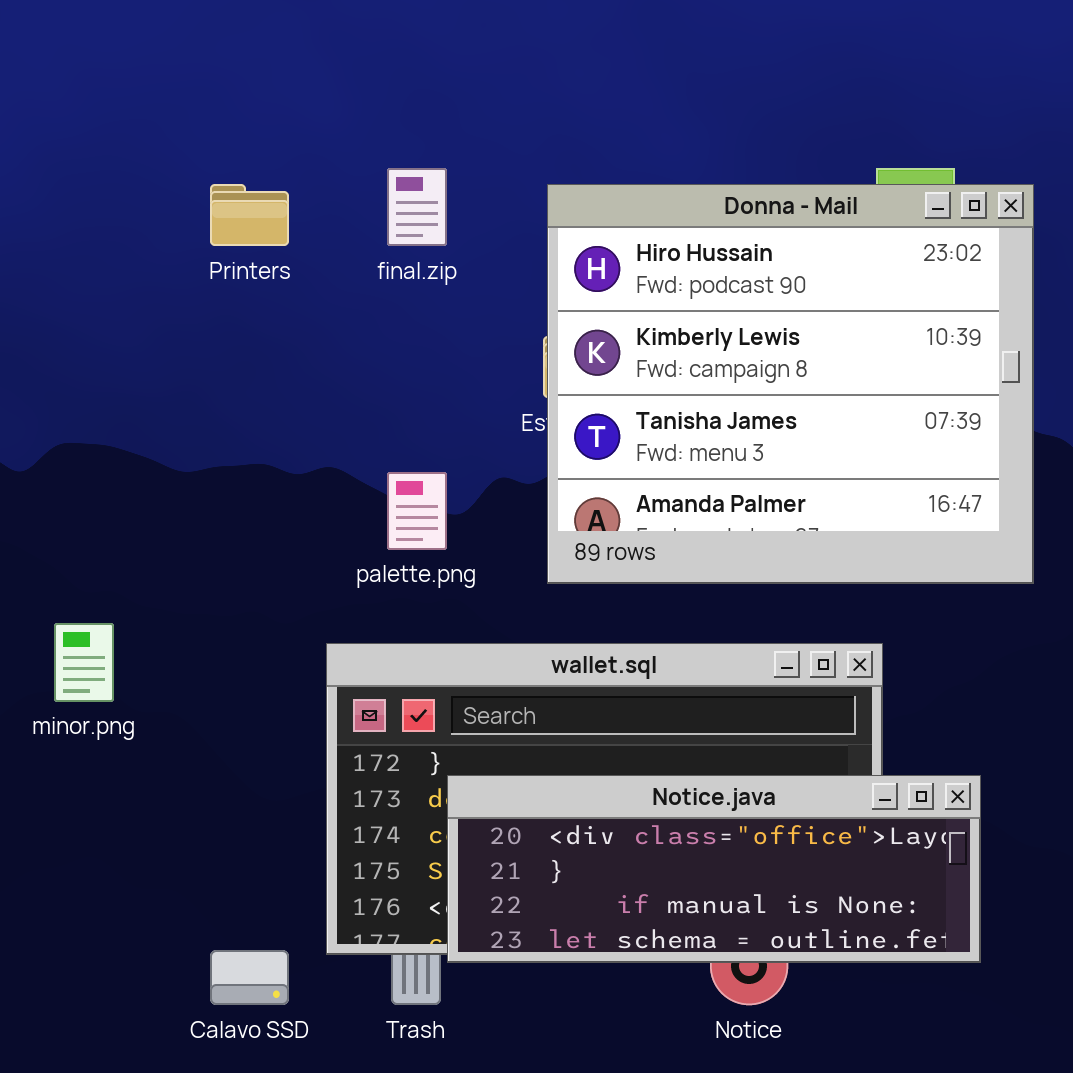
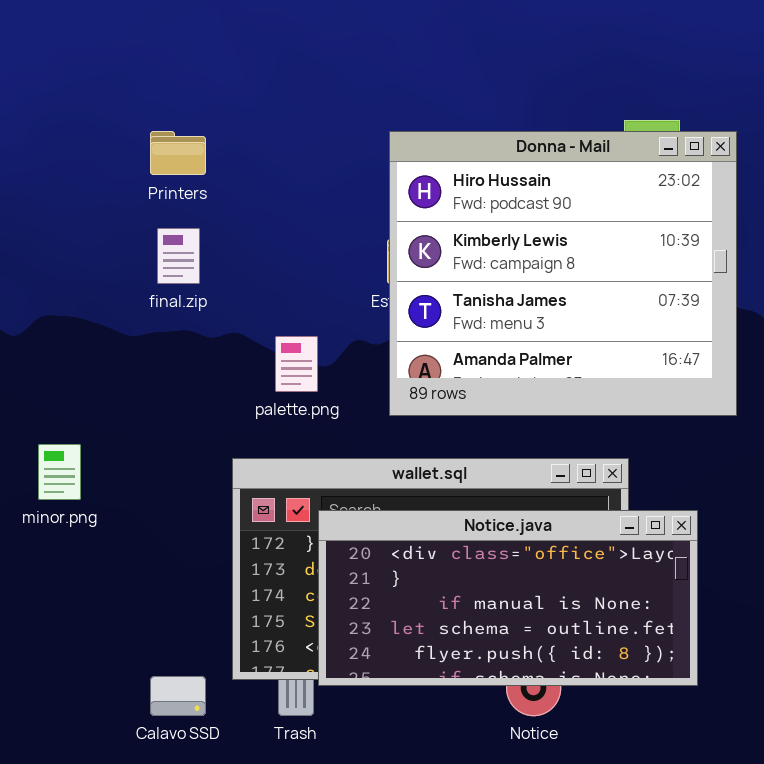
final.zip: [387,168,447,246] -> [157,228,200,284], moved
Notice.java: [447,775,981,963] -> [318,510,698,686], resized

